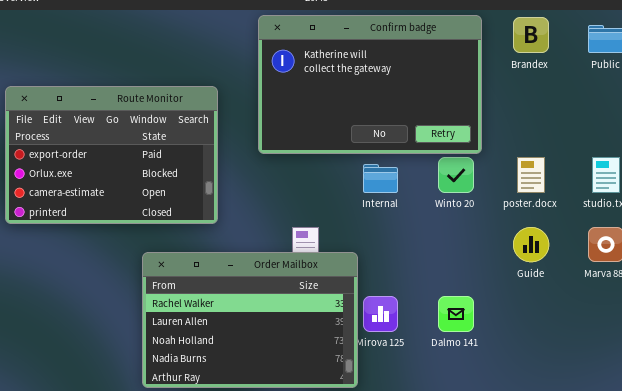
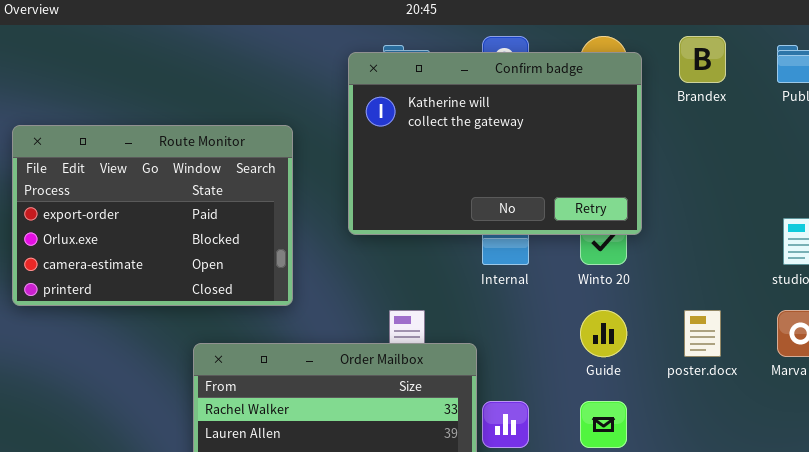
Confirm badge: [258,15,482,154] -> [348,52,642,235], moved
poster.docx: [517,157,545,193] -> [684,310,721,357], moved
Guide: [513,227,549,262] -> [580,310,627,357], moved

